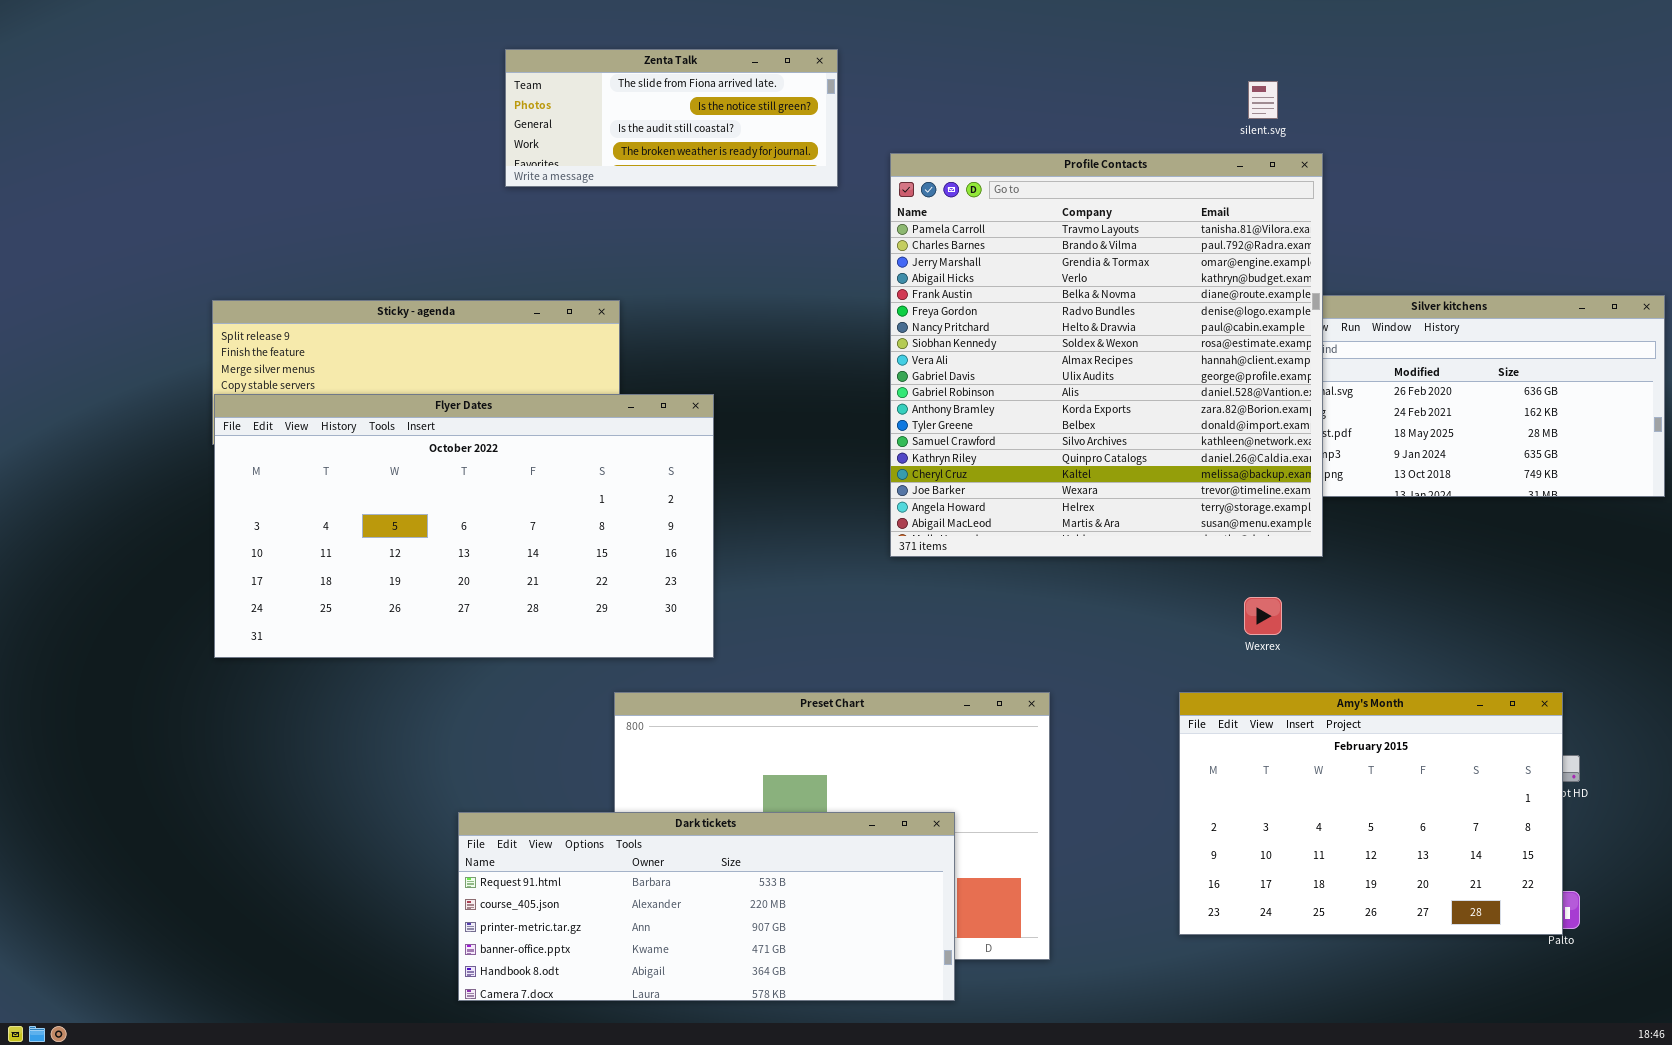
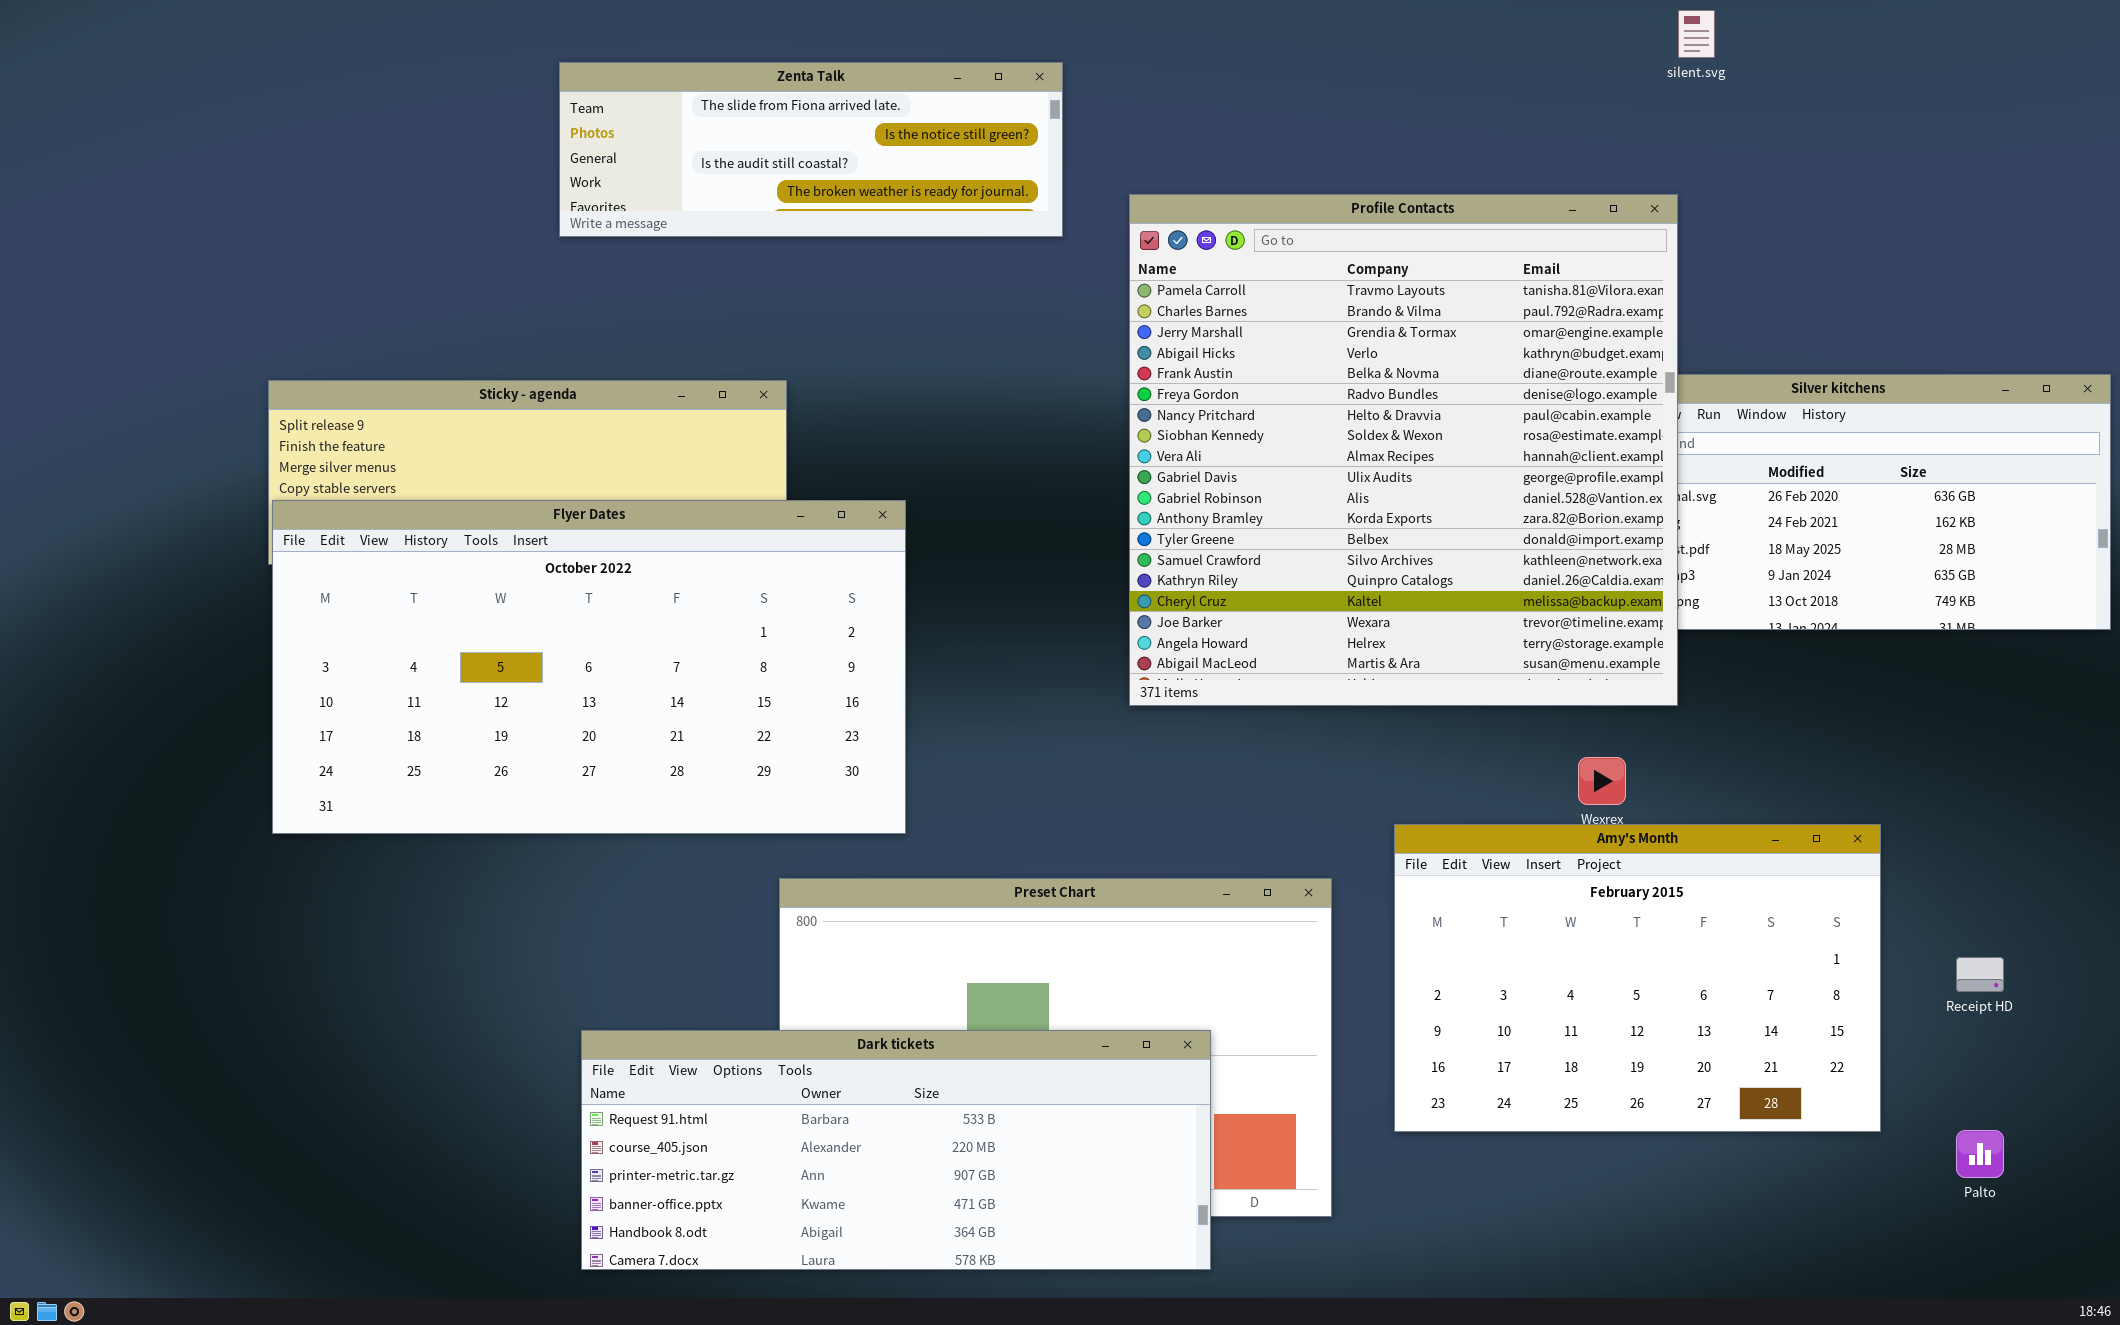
Zenta Talk: [505,49,838,187] -> [559,62,1063,237], resized
silent.svg: [1248,81,1278,119] -> [1678,10,1715,58], moved
Amy's Month: [1179,692,1563,935] -> [1394,824,1881,1132], moved

